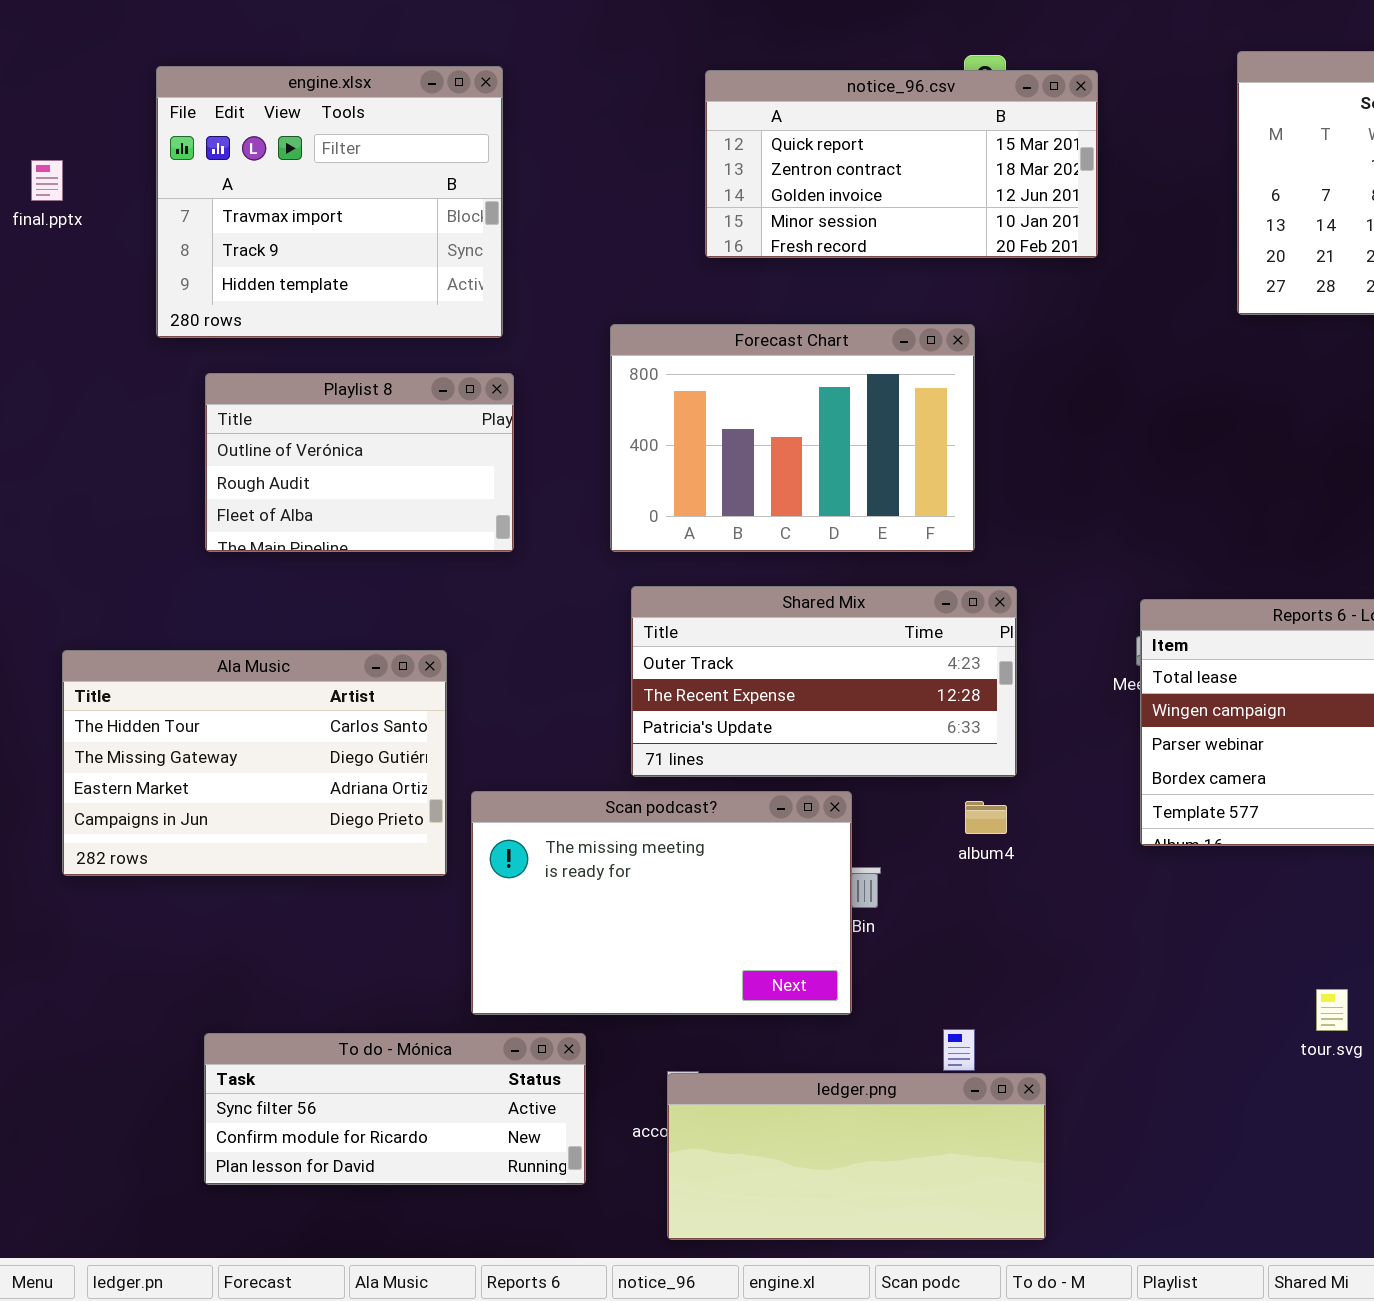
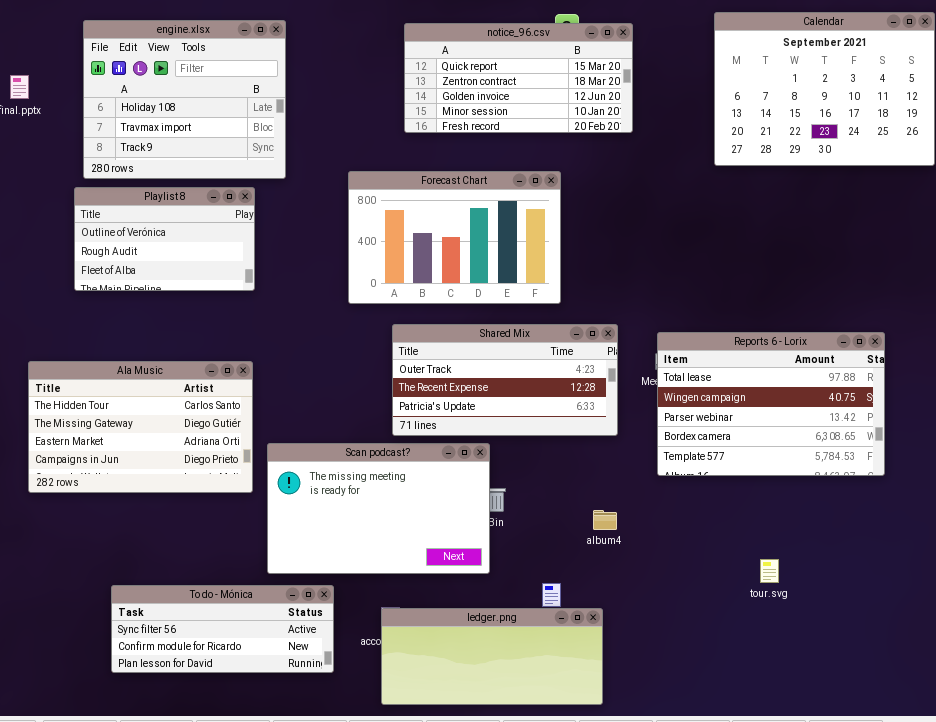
engine.xlsx: [156,66,503,338] -> [83,20,286,179], scrolled up 1 row
Playlist 8: [205,373,514,552] -> [74,187,255,291], moved
Shared Mix: [631,586,1017,777] -> [392,324,618,436], moved
album4: [965,801,1007,834] -> [593,510,617,530], moved

